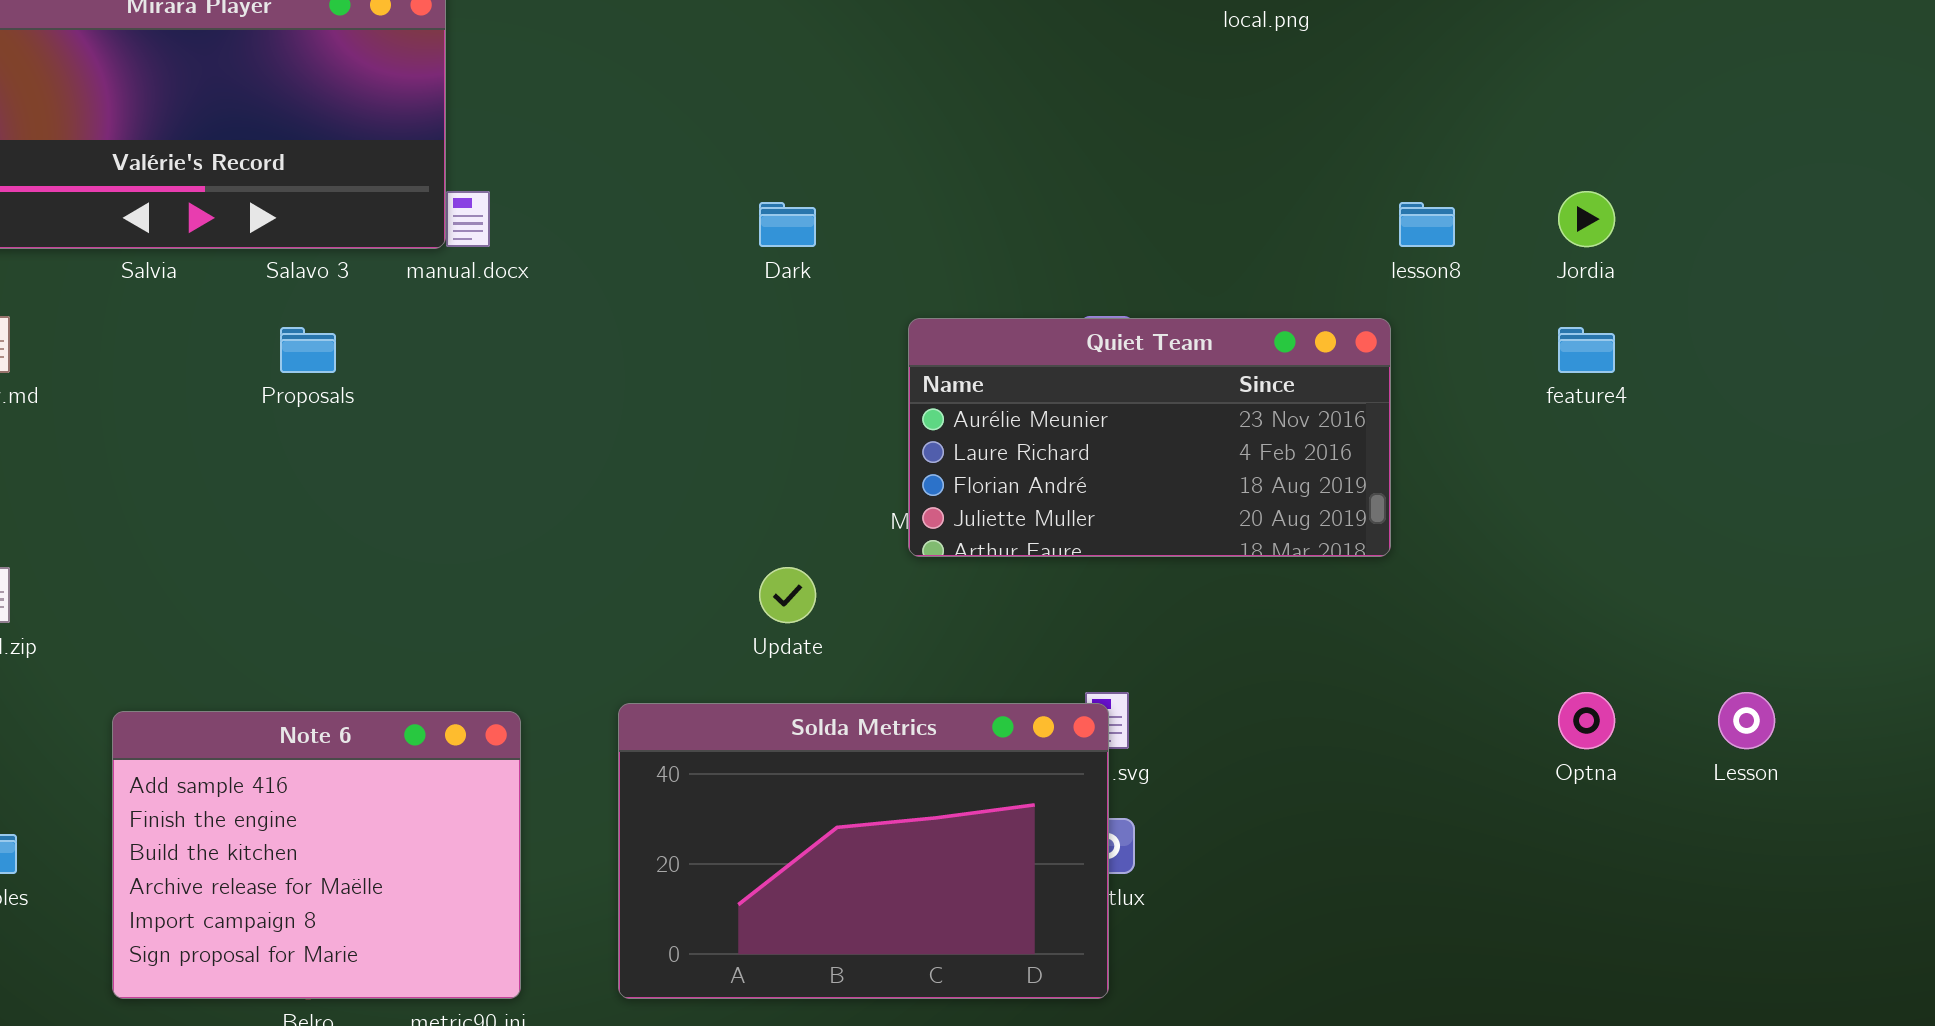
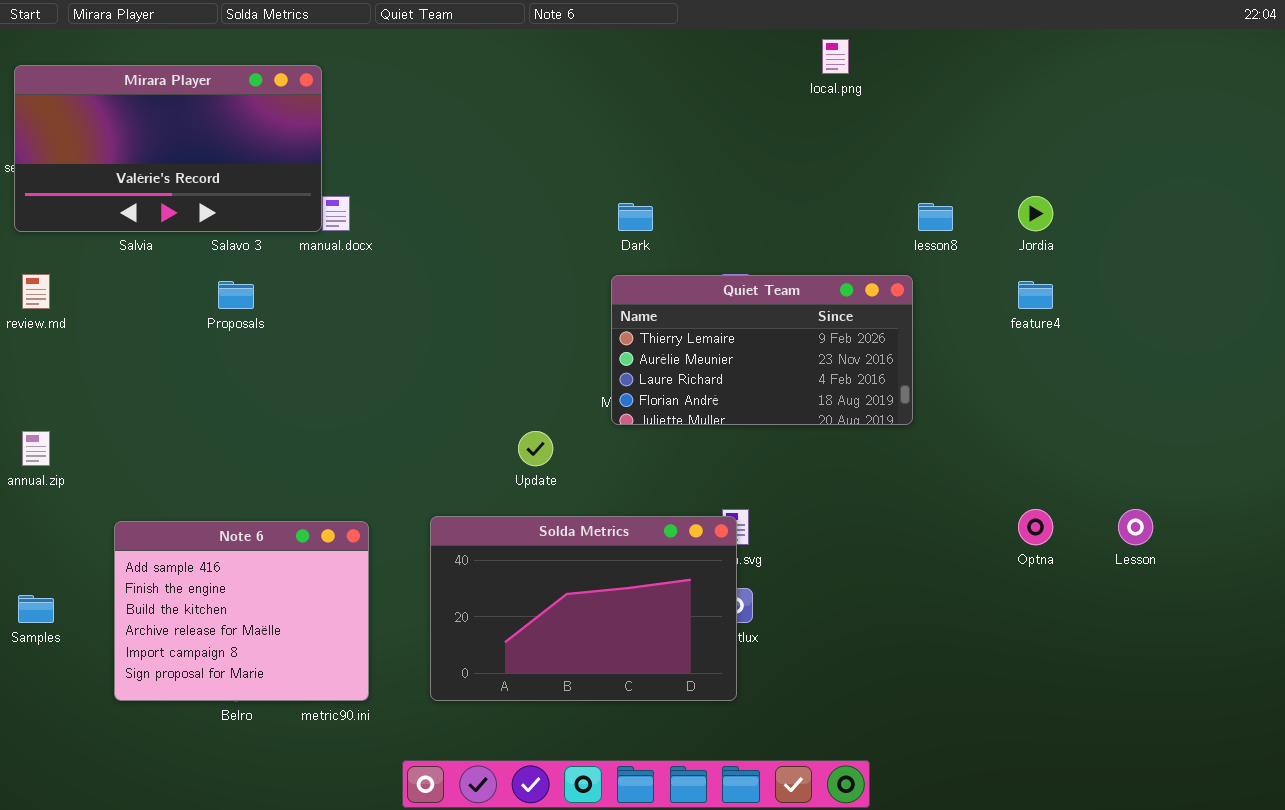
Dark: [759,202,816,247] -> [618,203,653,231], moved
Quiet Team: [908,318,1391,557] -> [611,275,913,425], scrolled up 1 row

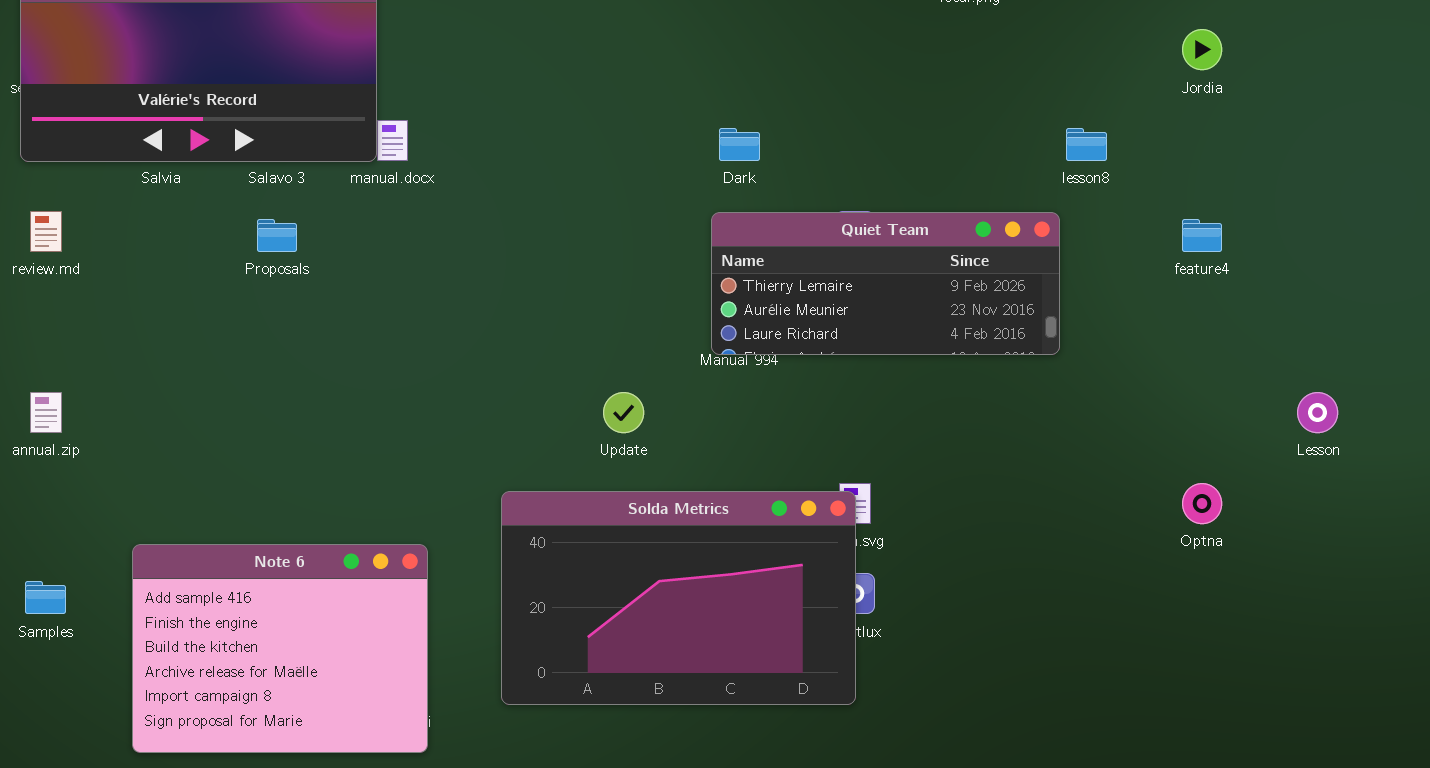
Jordia: [1018,196,1053,231] -> [1182,29,1222,70], moved
Quiet Team: [611,275,913,425] -> [711,212,1060,355], resized
Lesson: [1118,509,1153,545] -> [1297,392,1338,433], moved
Note 6: [114,521,369,701] -> [132,544,428,753], moved

